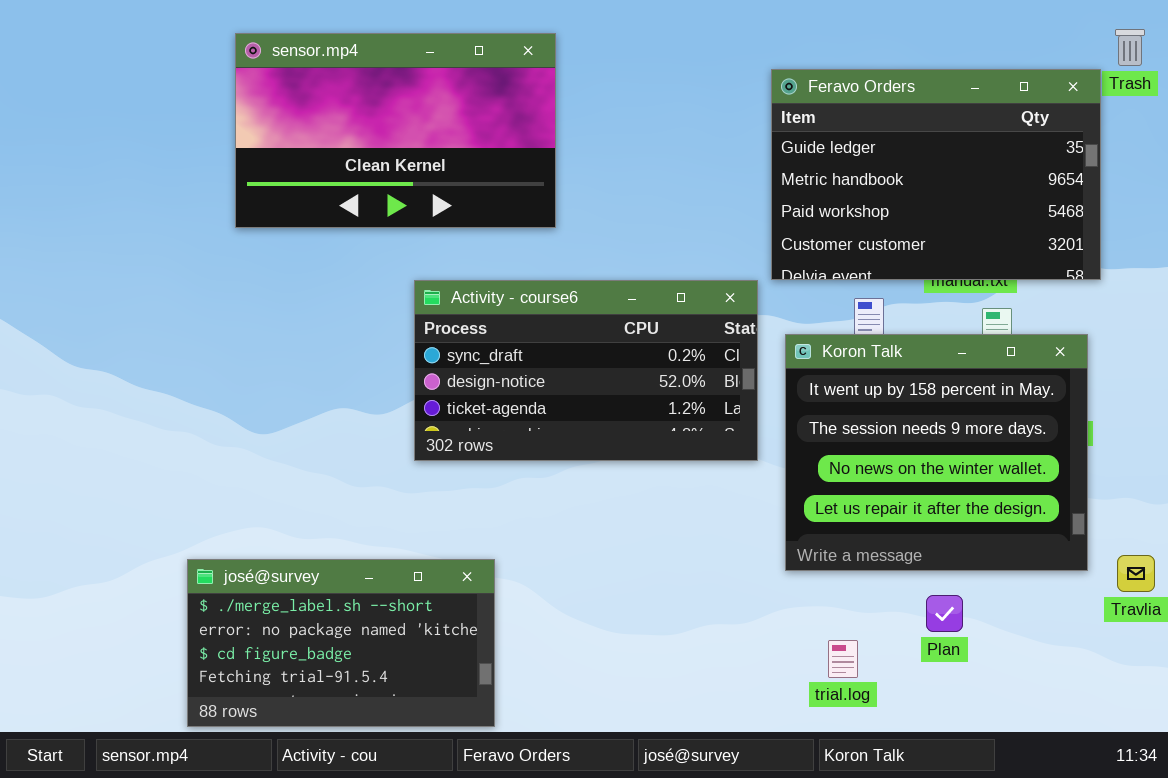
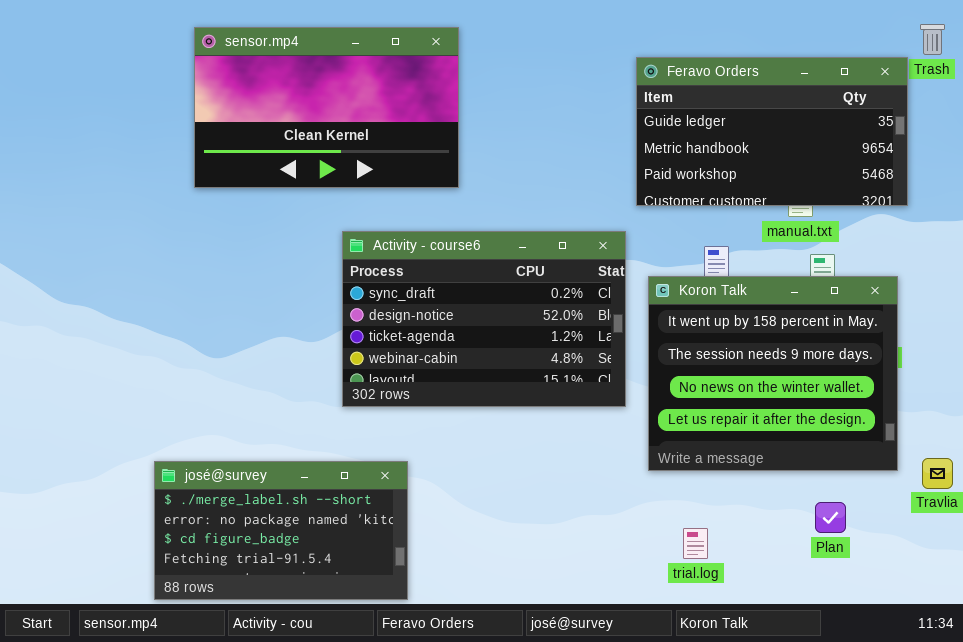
Feravo Orders: [771,69,1101,280] -> [636,57,908,206], resized
Activity - course6: [414,280,758,461] -> [342,231,626,407], resized
Plan: [926,595,963,632] -> [815,502,846,533], moved

